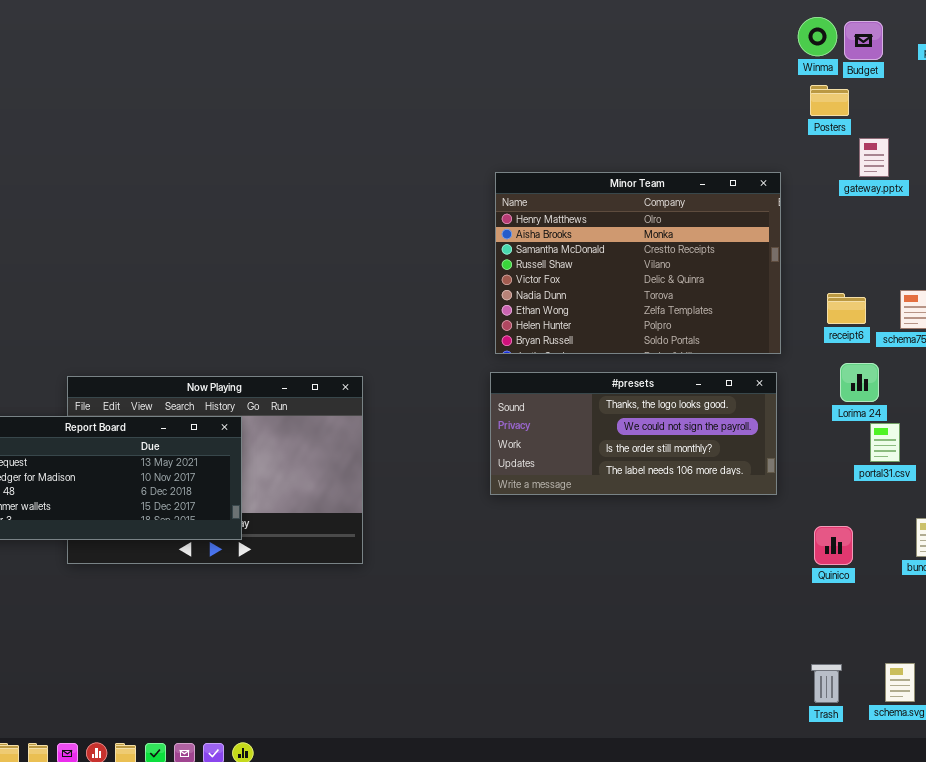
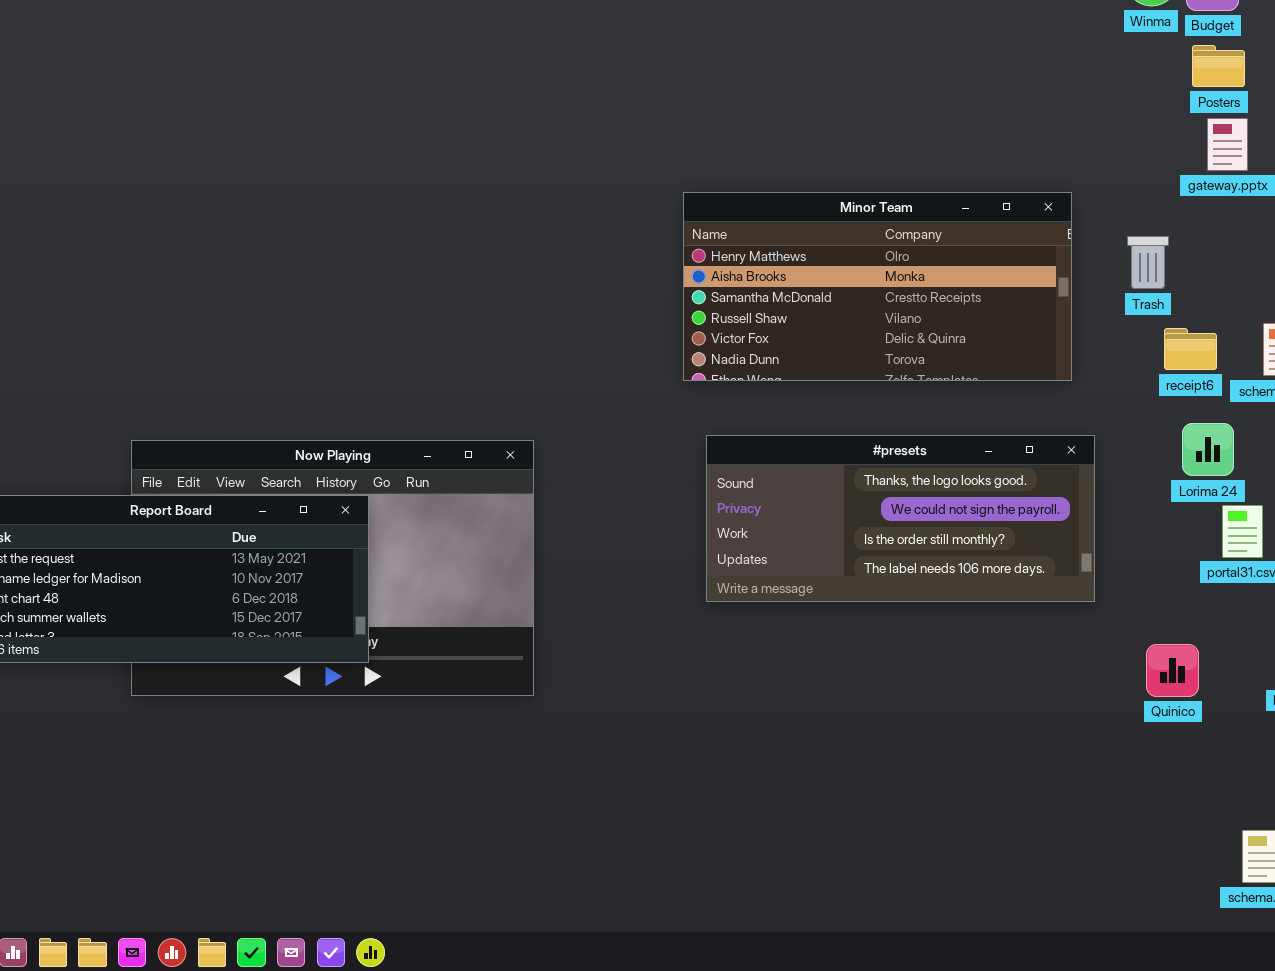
Posters: [810,85,849,116] -> [1192,45,1245,87], moved
Minor Team: [495,172,781,354] -> [683,192,1072,381], moved, resized
Trash: [811,664,842,703] -> [1127,236,1169,289], moved

